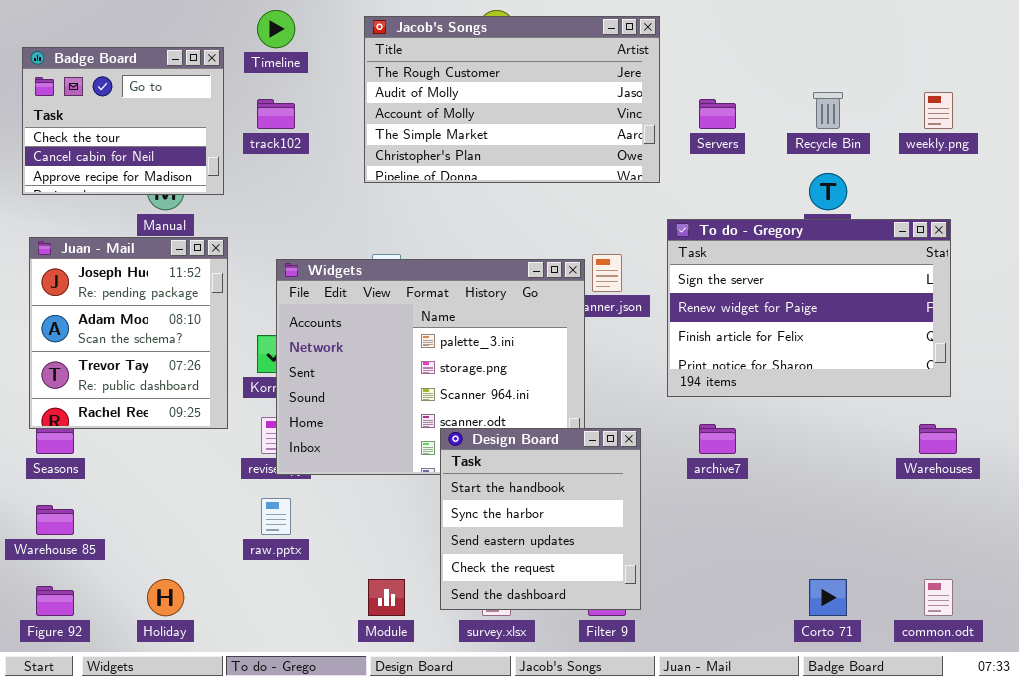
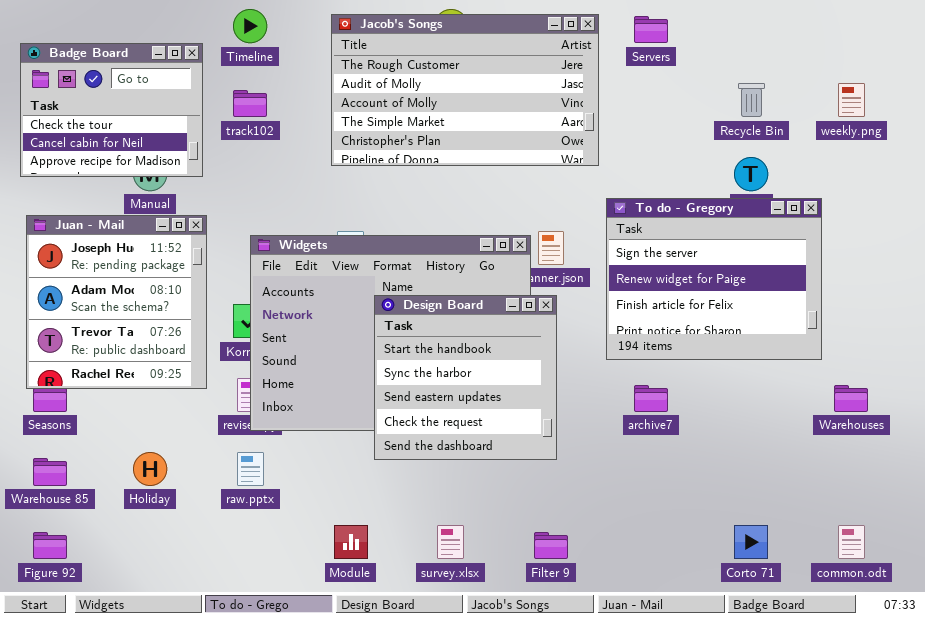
Servers: [699,99,736,129] -> [634,16,668,43], moved
To do - Gregory: [667,219,951,397] -> [606,198,822,360], resized
Design Board: [440,428,641,610] -> [374,295,557,460], moved
Holiday: [147,579,184,616] -> [133,452,167,486], moved

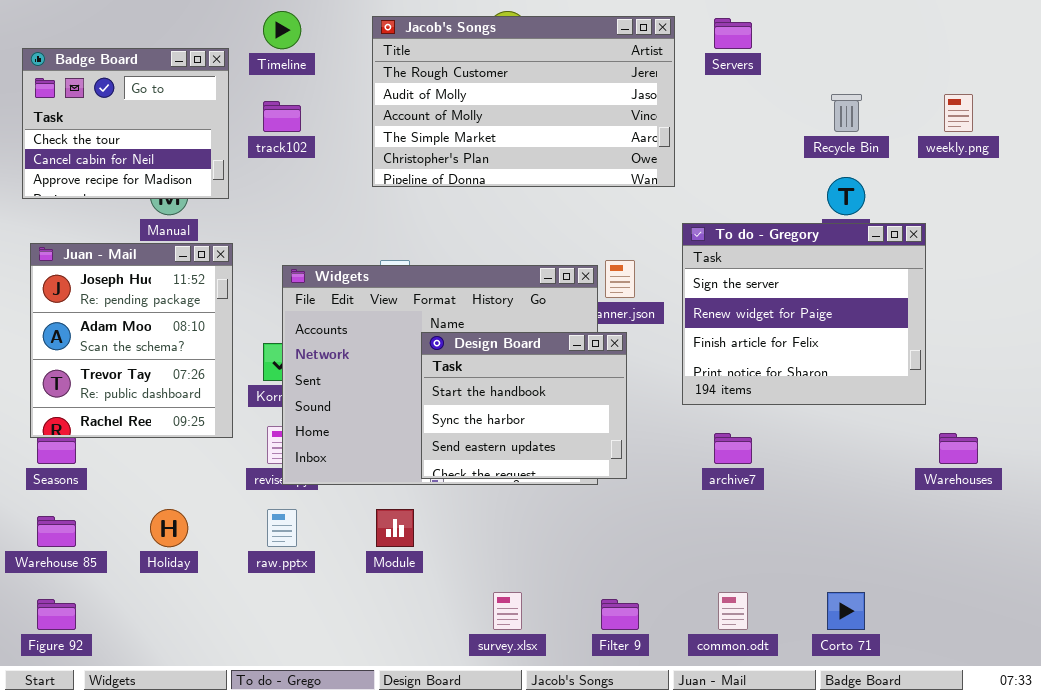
Design Board: [374,295,557,460] -> [421,332,627,479], resized
Module: [334,525,368,559] -> [376,509,414,547], moved
common.odt: [838,525,865,559] -> [718,592,748,630], moved

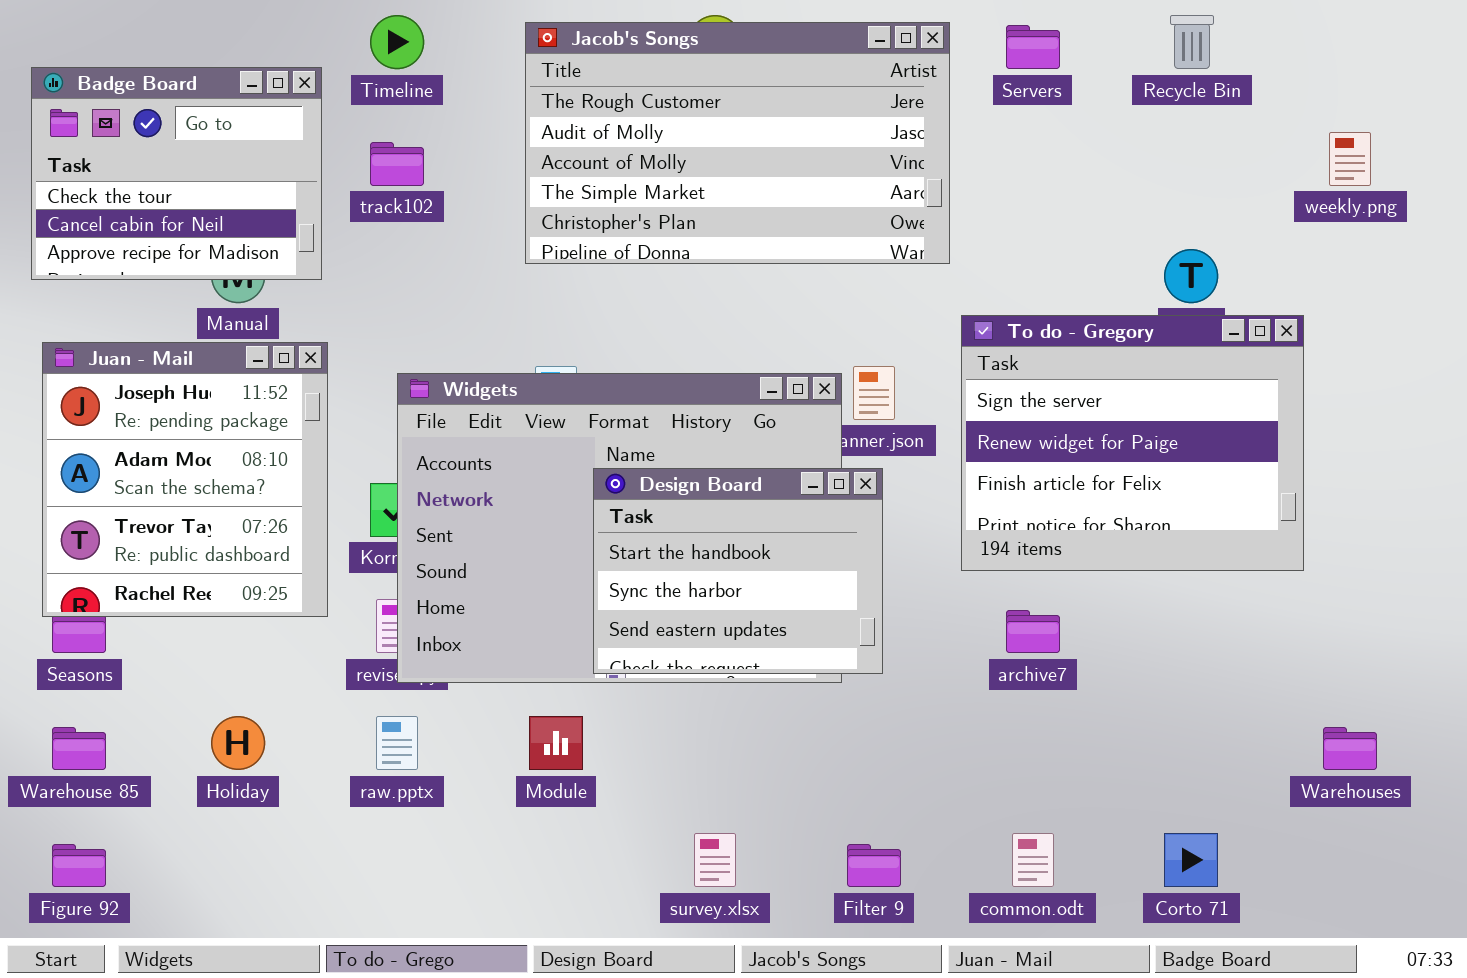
Recycle Bin: [831,94,862,132] -> [1170,15,1214,69], moved
Warehouses: [939,433,978,464] -> [1323,727,1377,770], moved

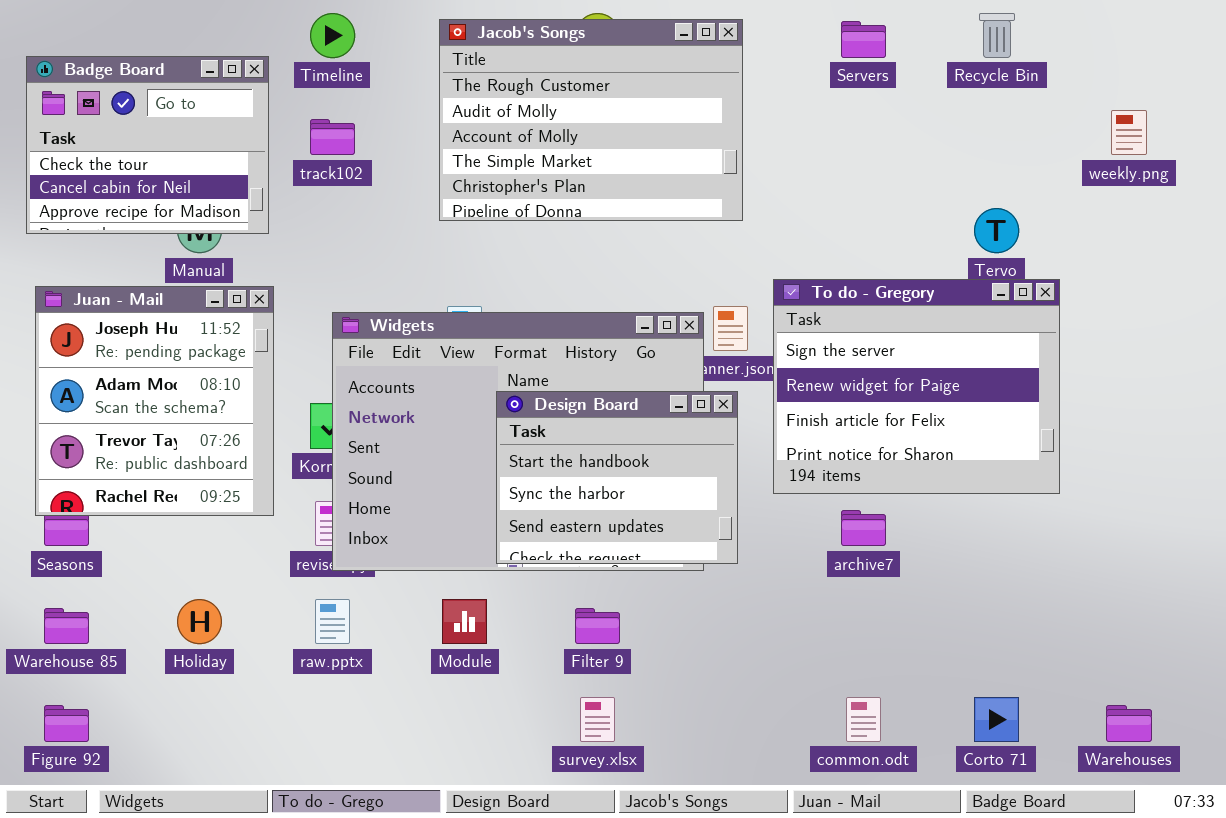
Jacob's Songs: [525,22,950,264] -> [439,19,743,221], resized
To do - Gregory: [961,315,1304,571] -> [773,279,1060,494], moved
Warehouses: [1323,727,1377,770] -> [1106,705,1152,742], moved
Filter 9: [847,844,901,887] -> [575,608,620,644], moved

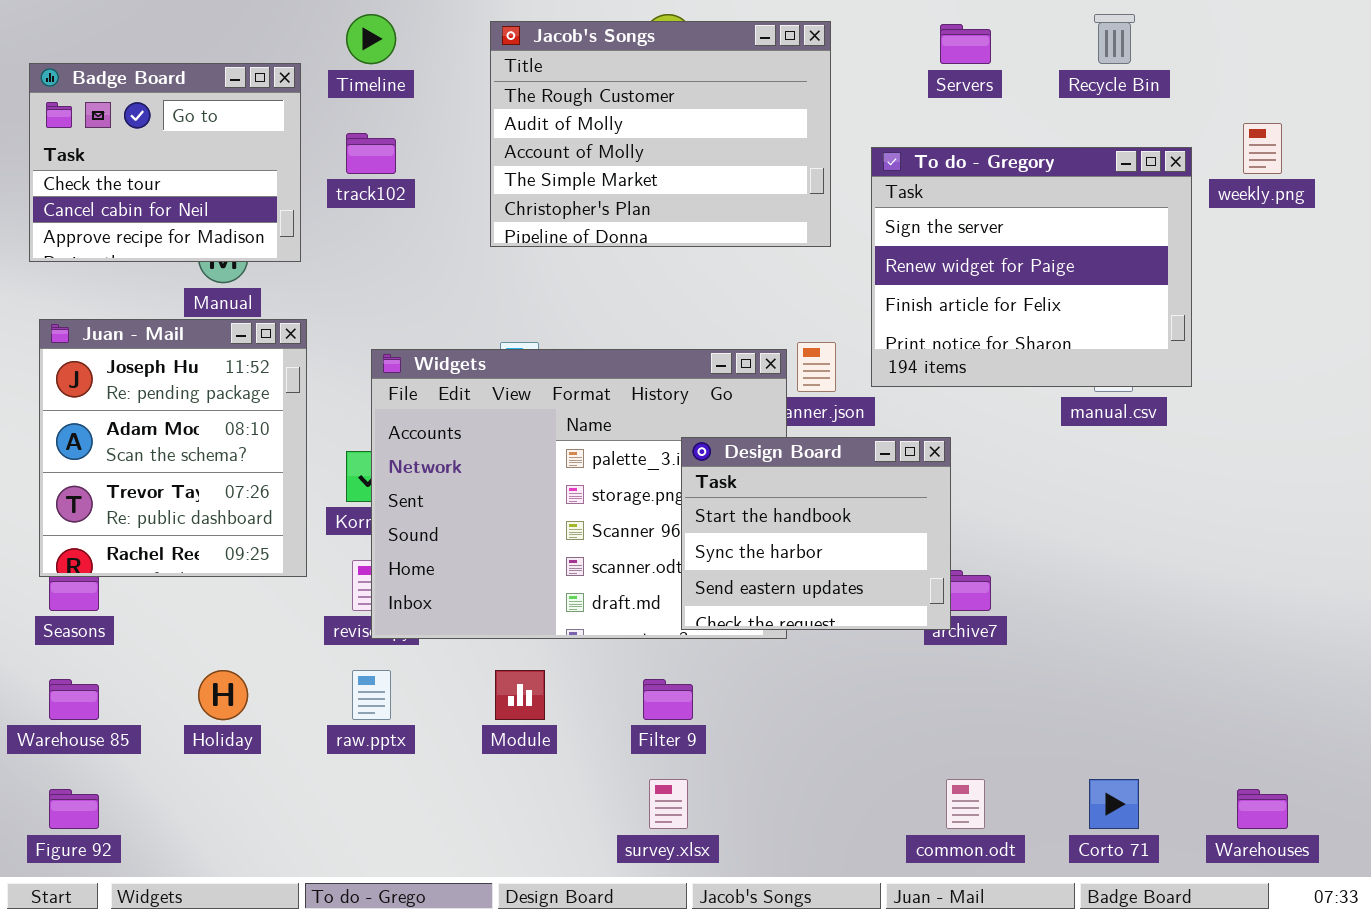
To do - Gregory: [773,279,1060,494] -> [871,147,1192,387], moved
Design Board: [496,391,738,564] -> [681,437,951,630], moved

